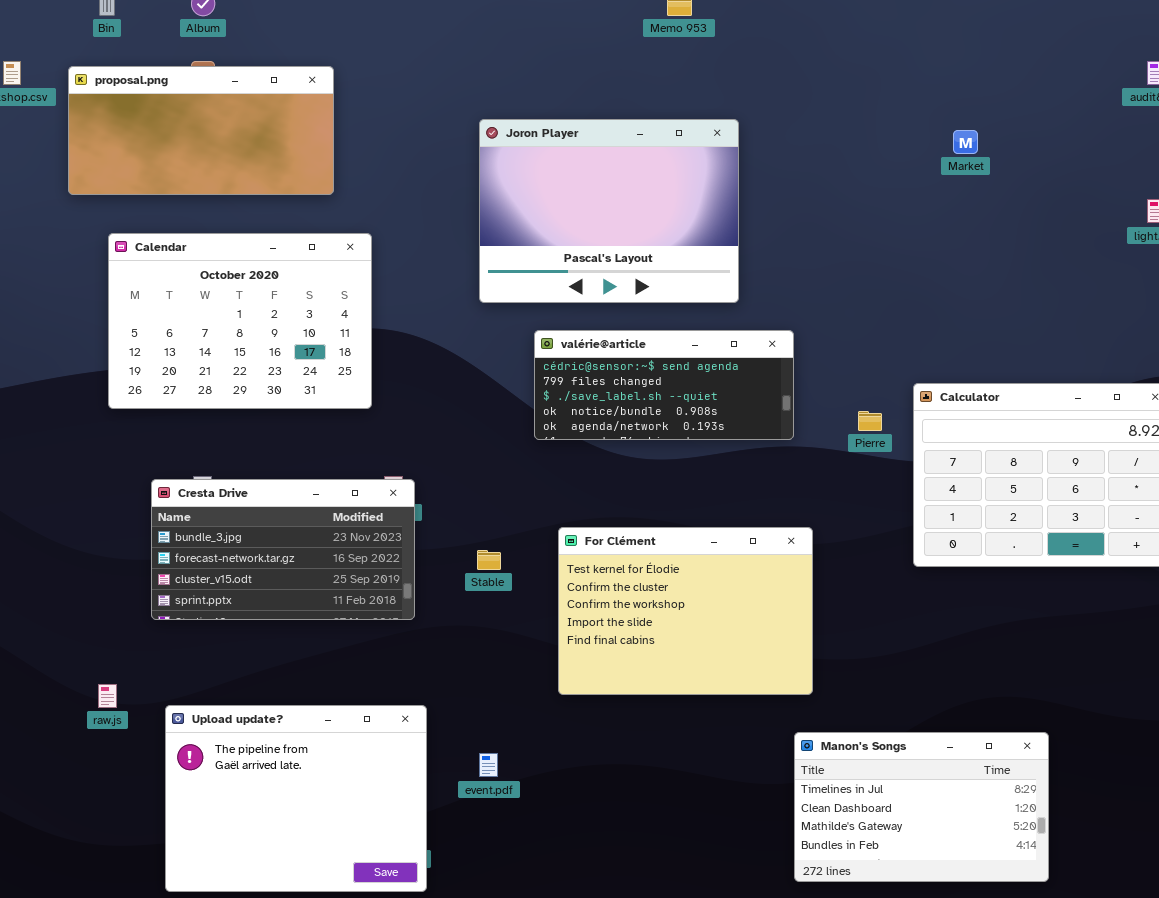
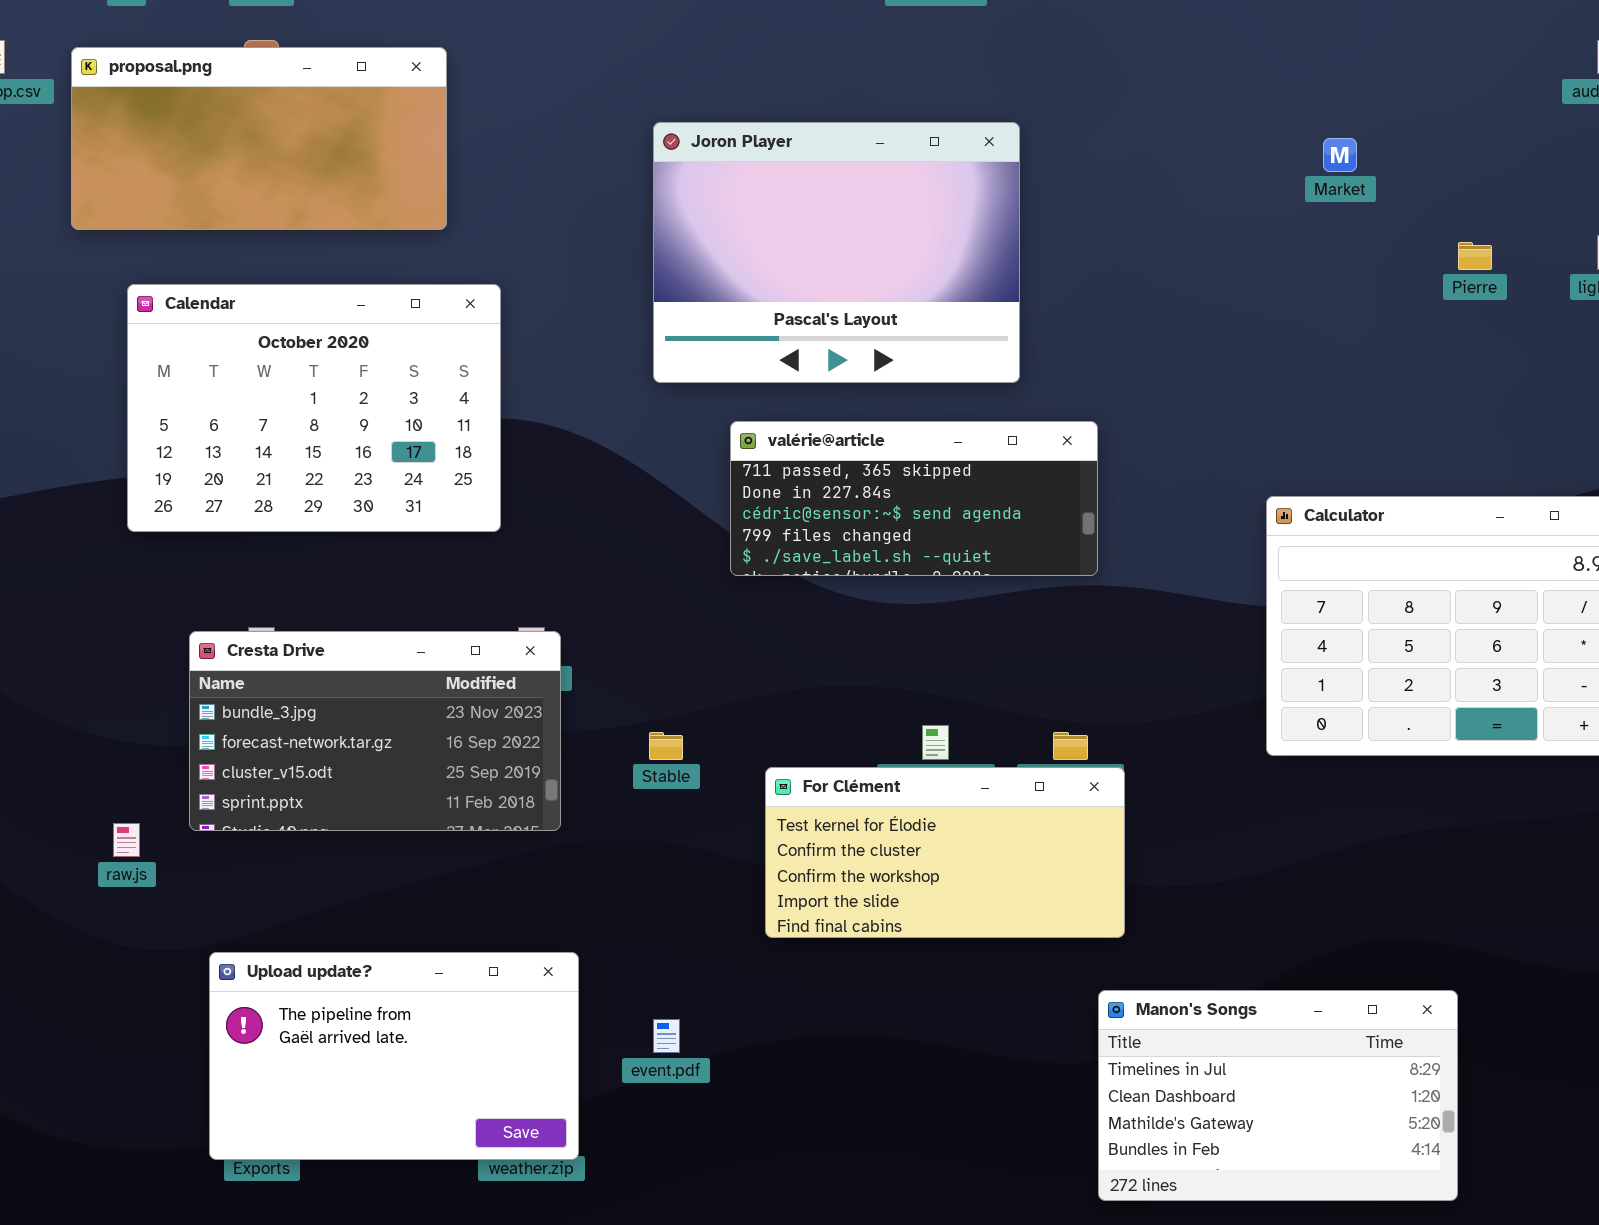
valérie@article: [534,330,794,440] -> [730,421,1098,576], scrolled up 2 rows
Pierre: [858,411,882,431] -> [1458,242,1492,270], moved
For Clément: [558,527,813,695] -> [765,767,1125,938], resized
raw.js: [98,684,117,708] -> [113,823,140,857], moved
Upload update?: [165,705,427,892] -> [209,952,579,1160], resized

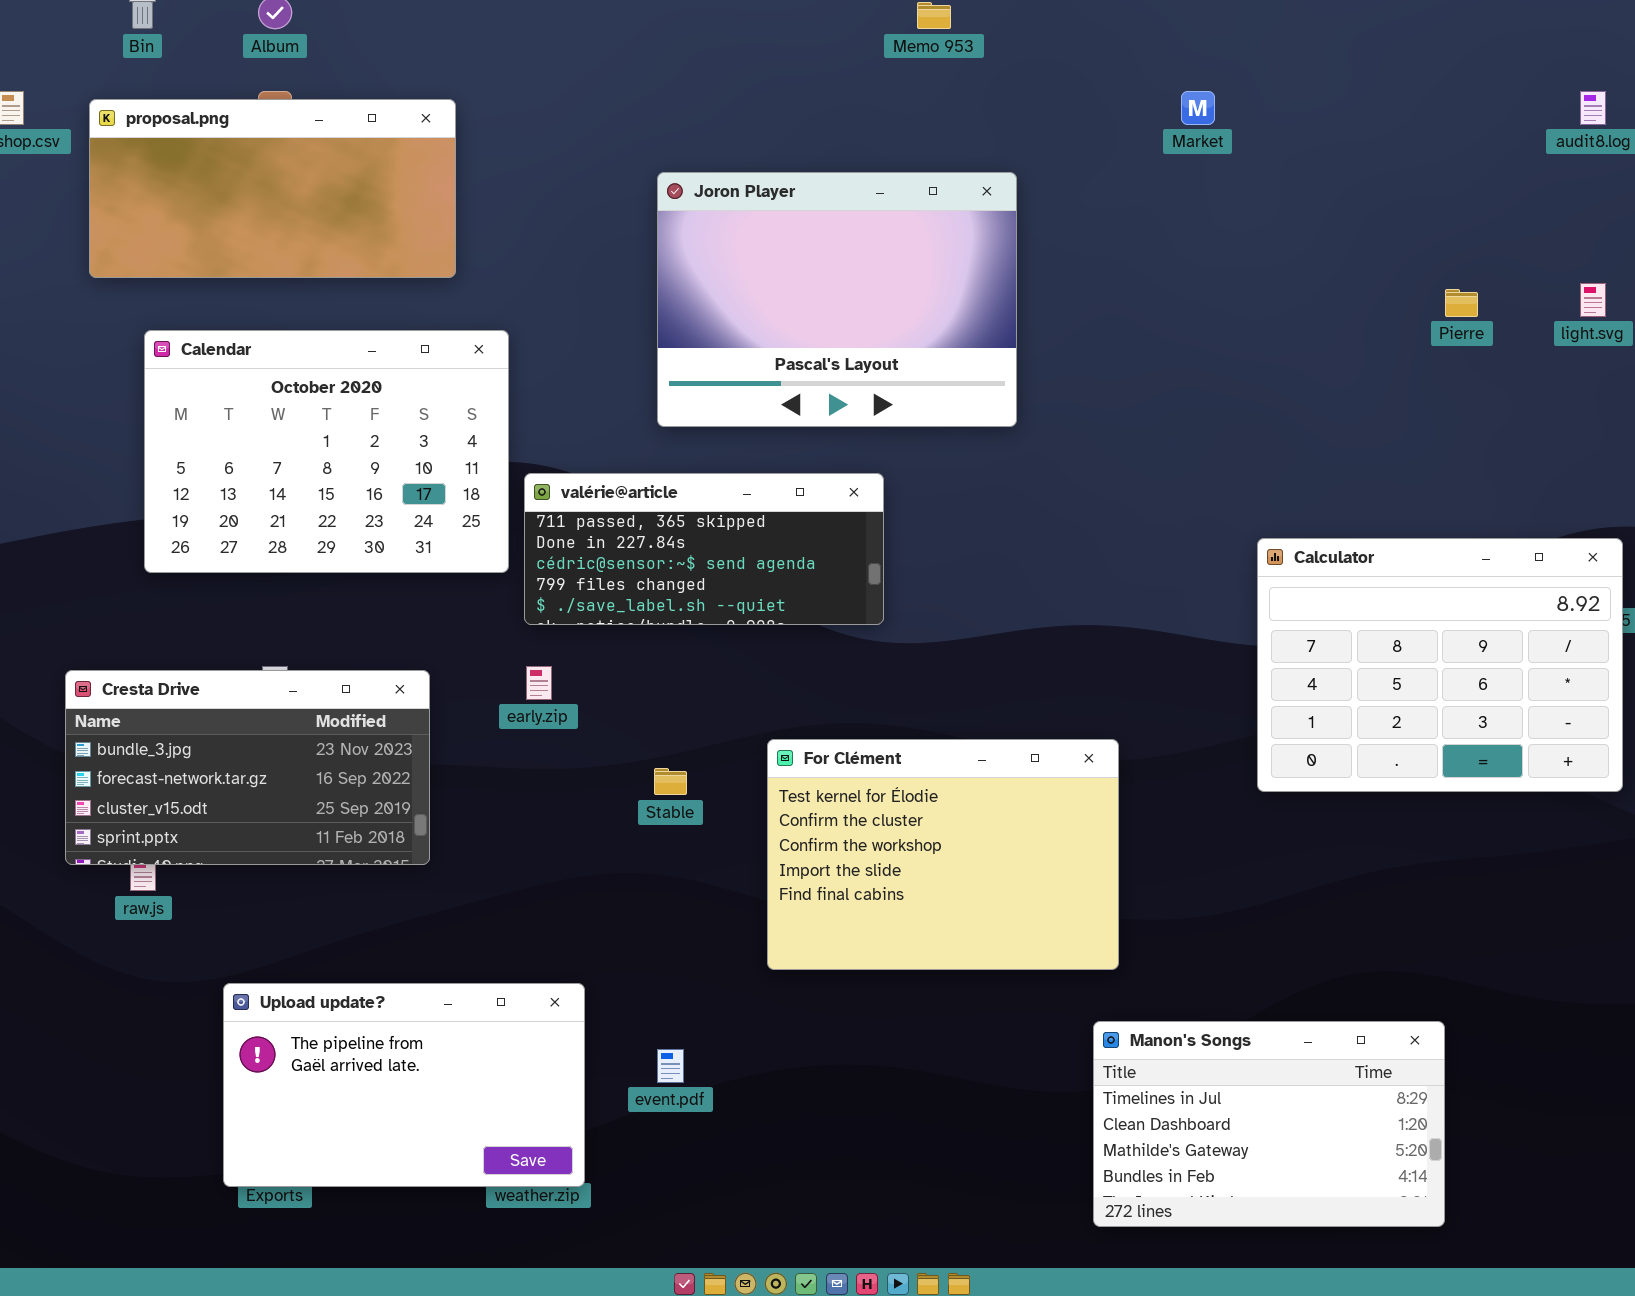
Market: [1323,138,1357,172] -> [1181,91,1215,125], moved
valérie@article: [730,421,1098,576] -> [524,473,884,625], moved
Cresta Drive: [189,631,561,831] -> [65,670,430,865], moved
For Clément: [765,767,1125,938] -> [767,739,1119,970], resized

